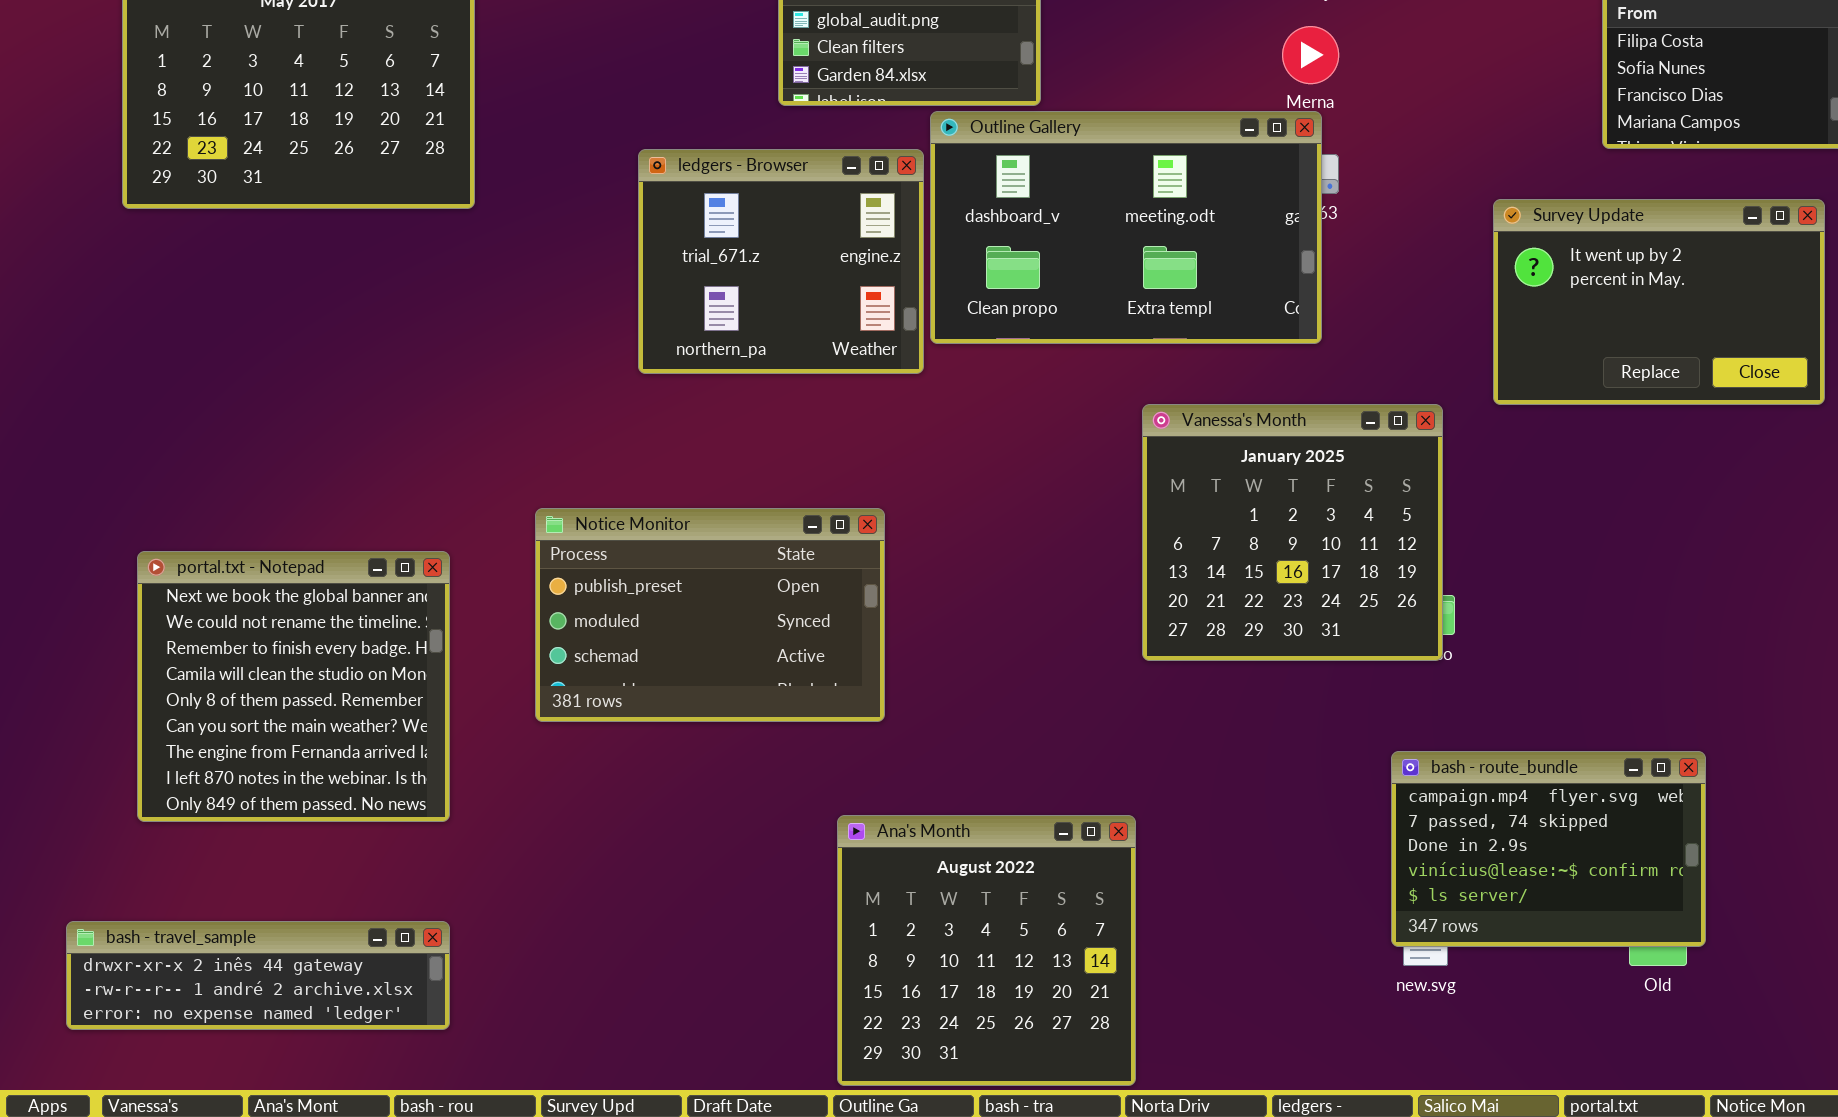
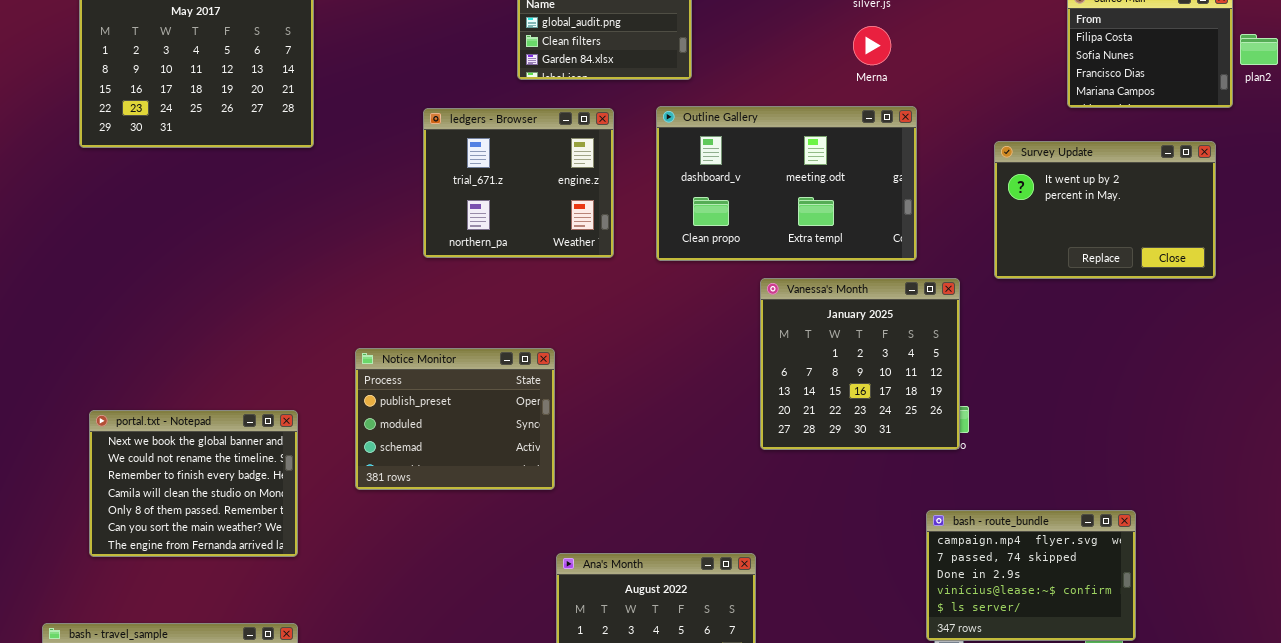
Outline Gallery: [930,111,1322,344] -> [656,106,917,261], moved
Notice Monitor: [535,508,885,722] -> [355,348,555,490], resized
portal.txt - Notepad: [137,551,450,822] -> [89,410,298,557], resized

